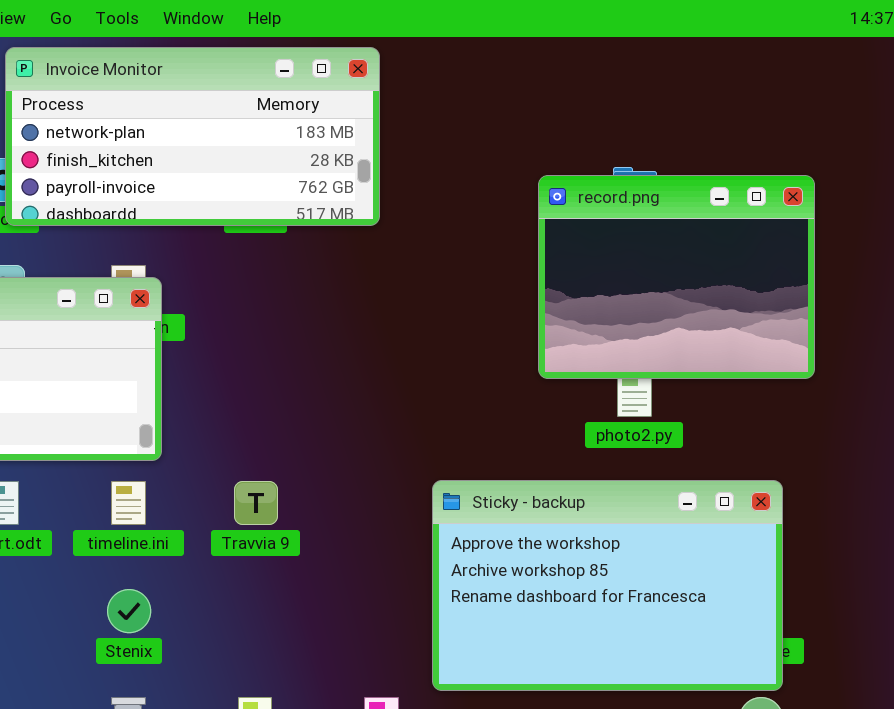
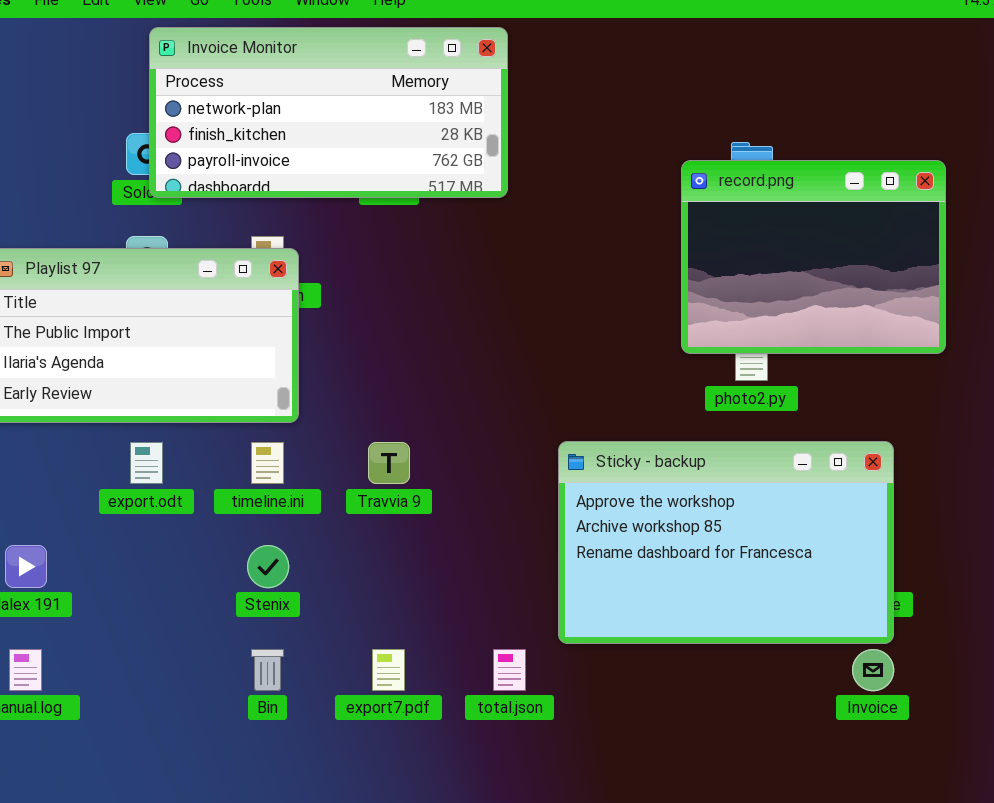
record.png: [538,175,815,379] -> [681,160,946,354], moved

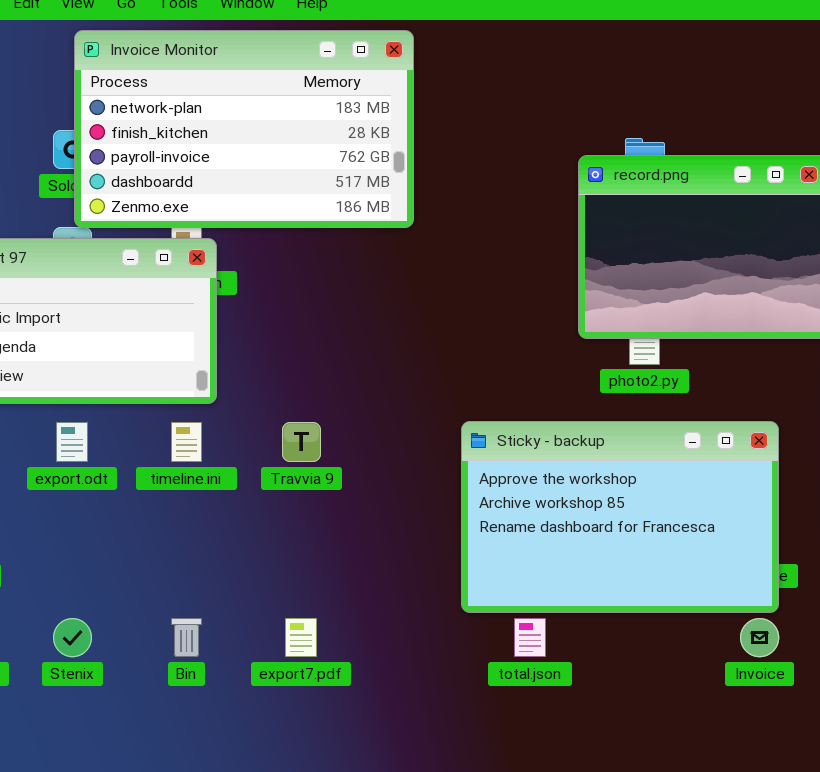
Invoice Monitor: [149,27,508,198] -> [74,30,414,228], resized
Stenix: [247,545,289,588] -> [53,618,92,657], moved
total.json: [493,649,526,691] -> [514,618,546,657], moved

